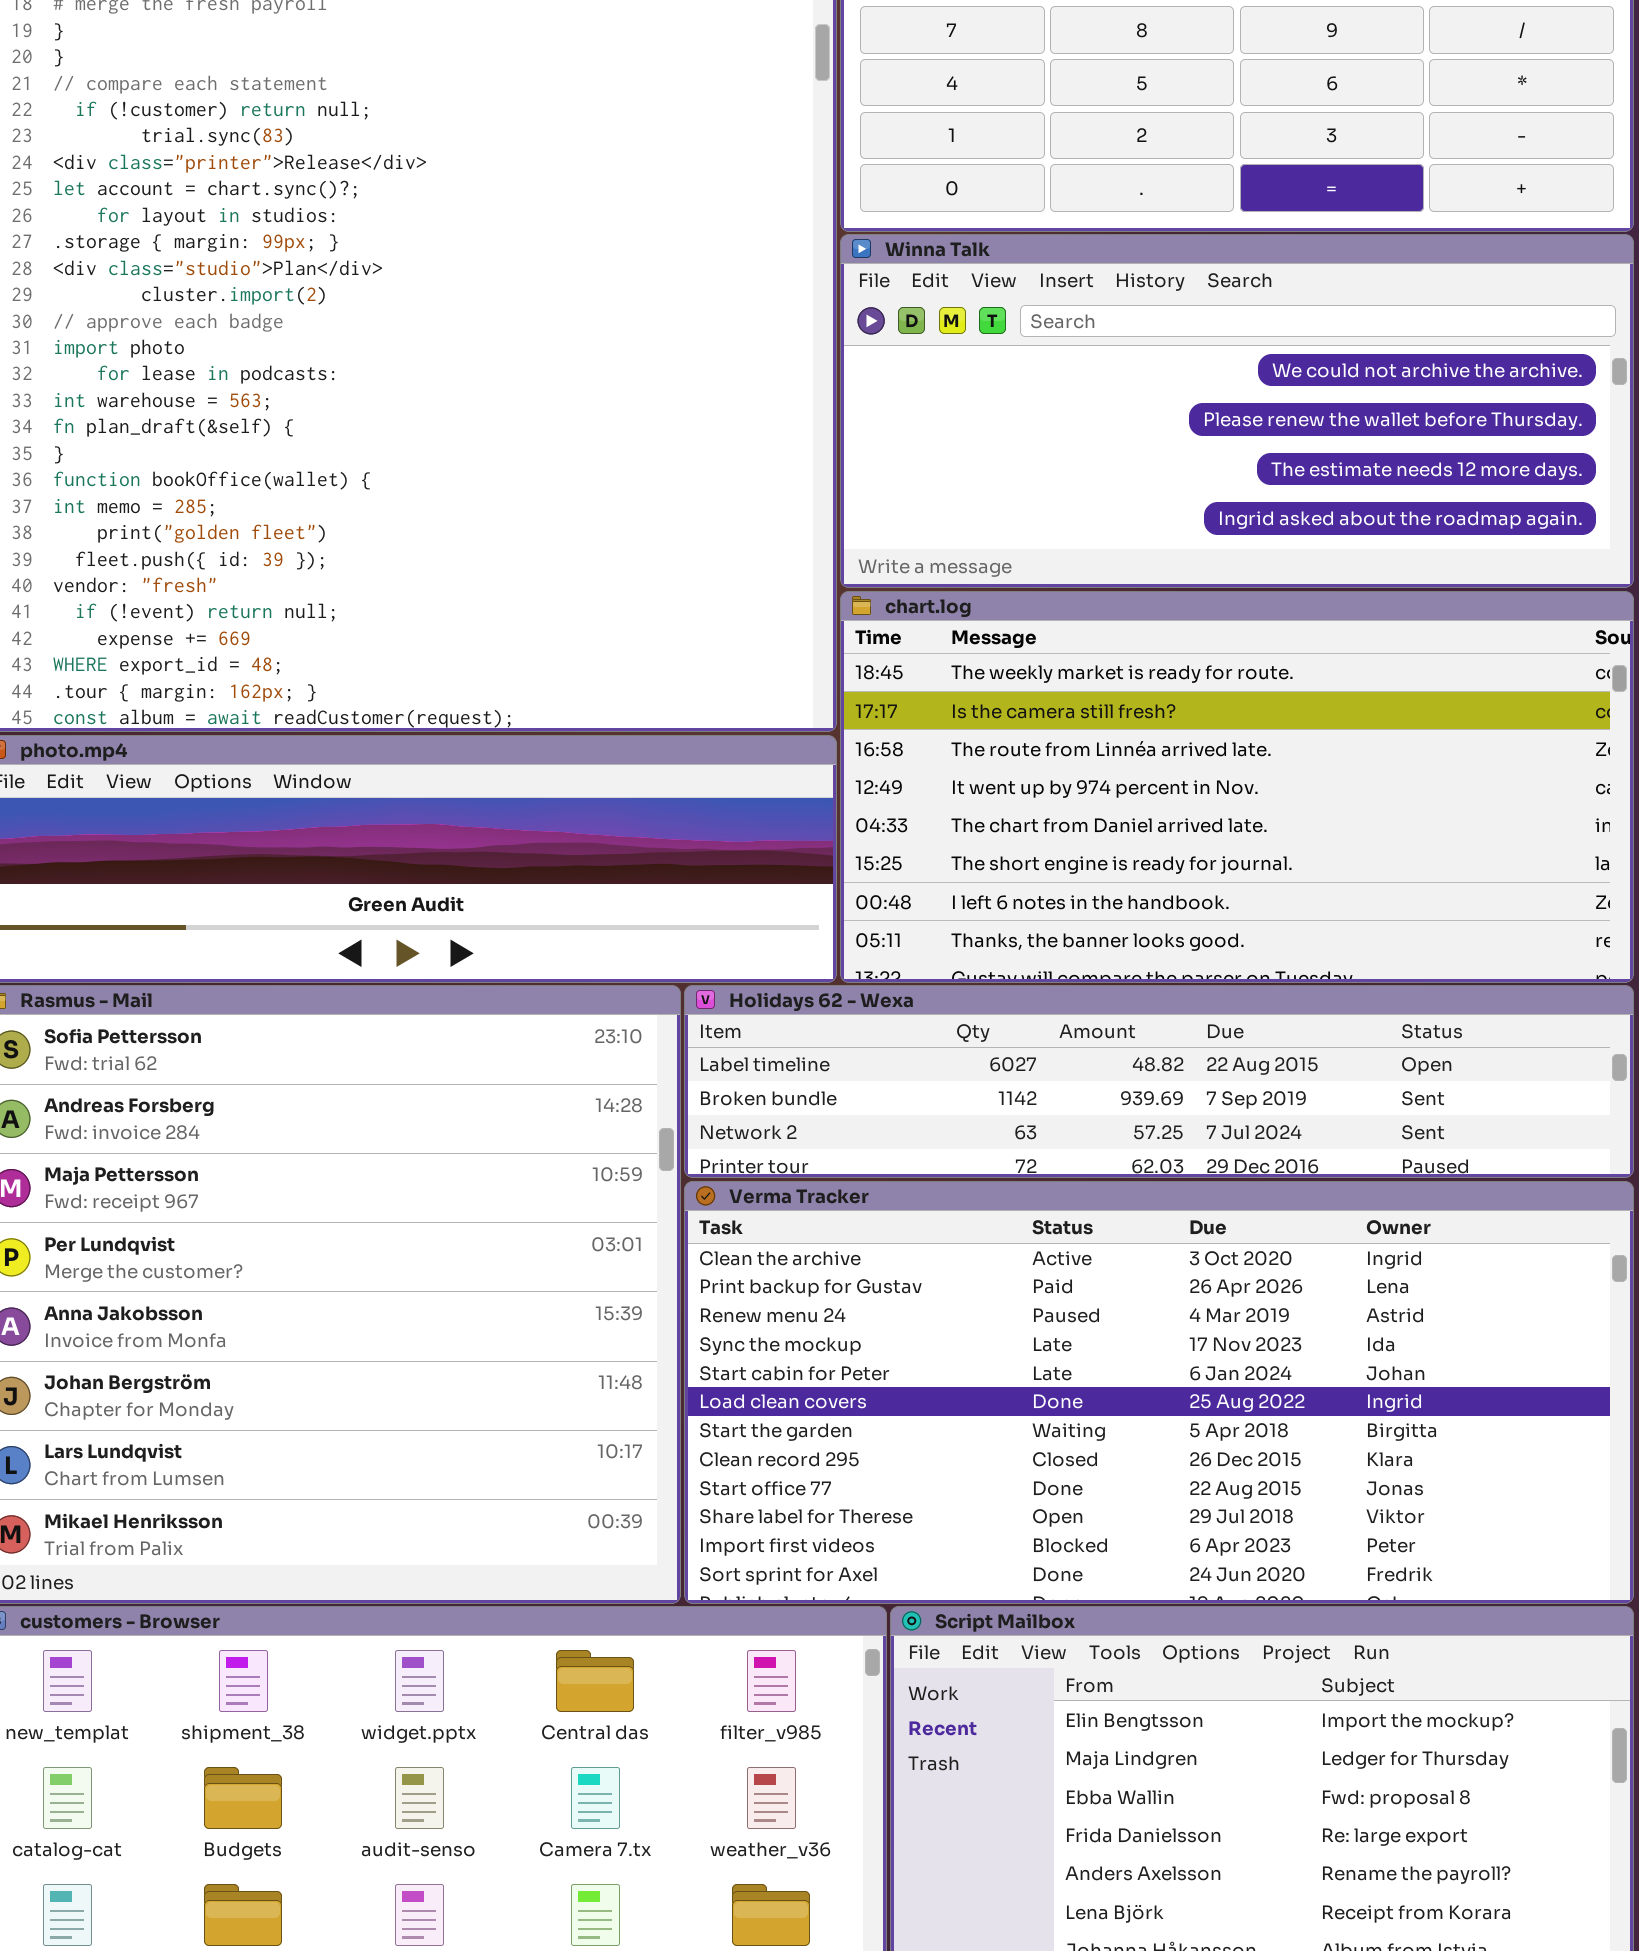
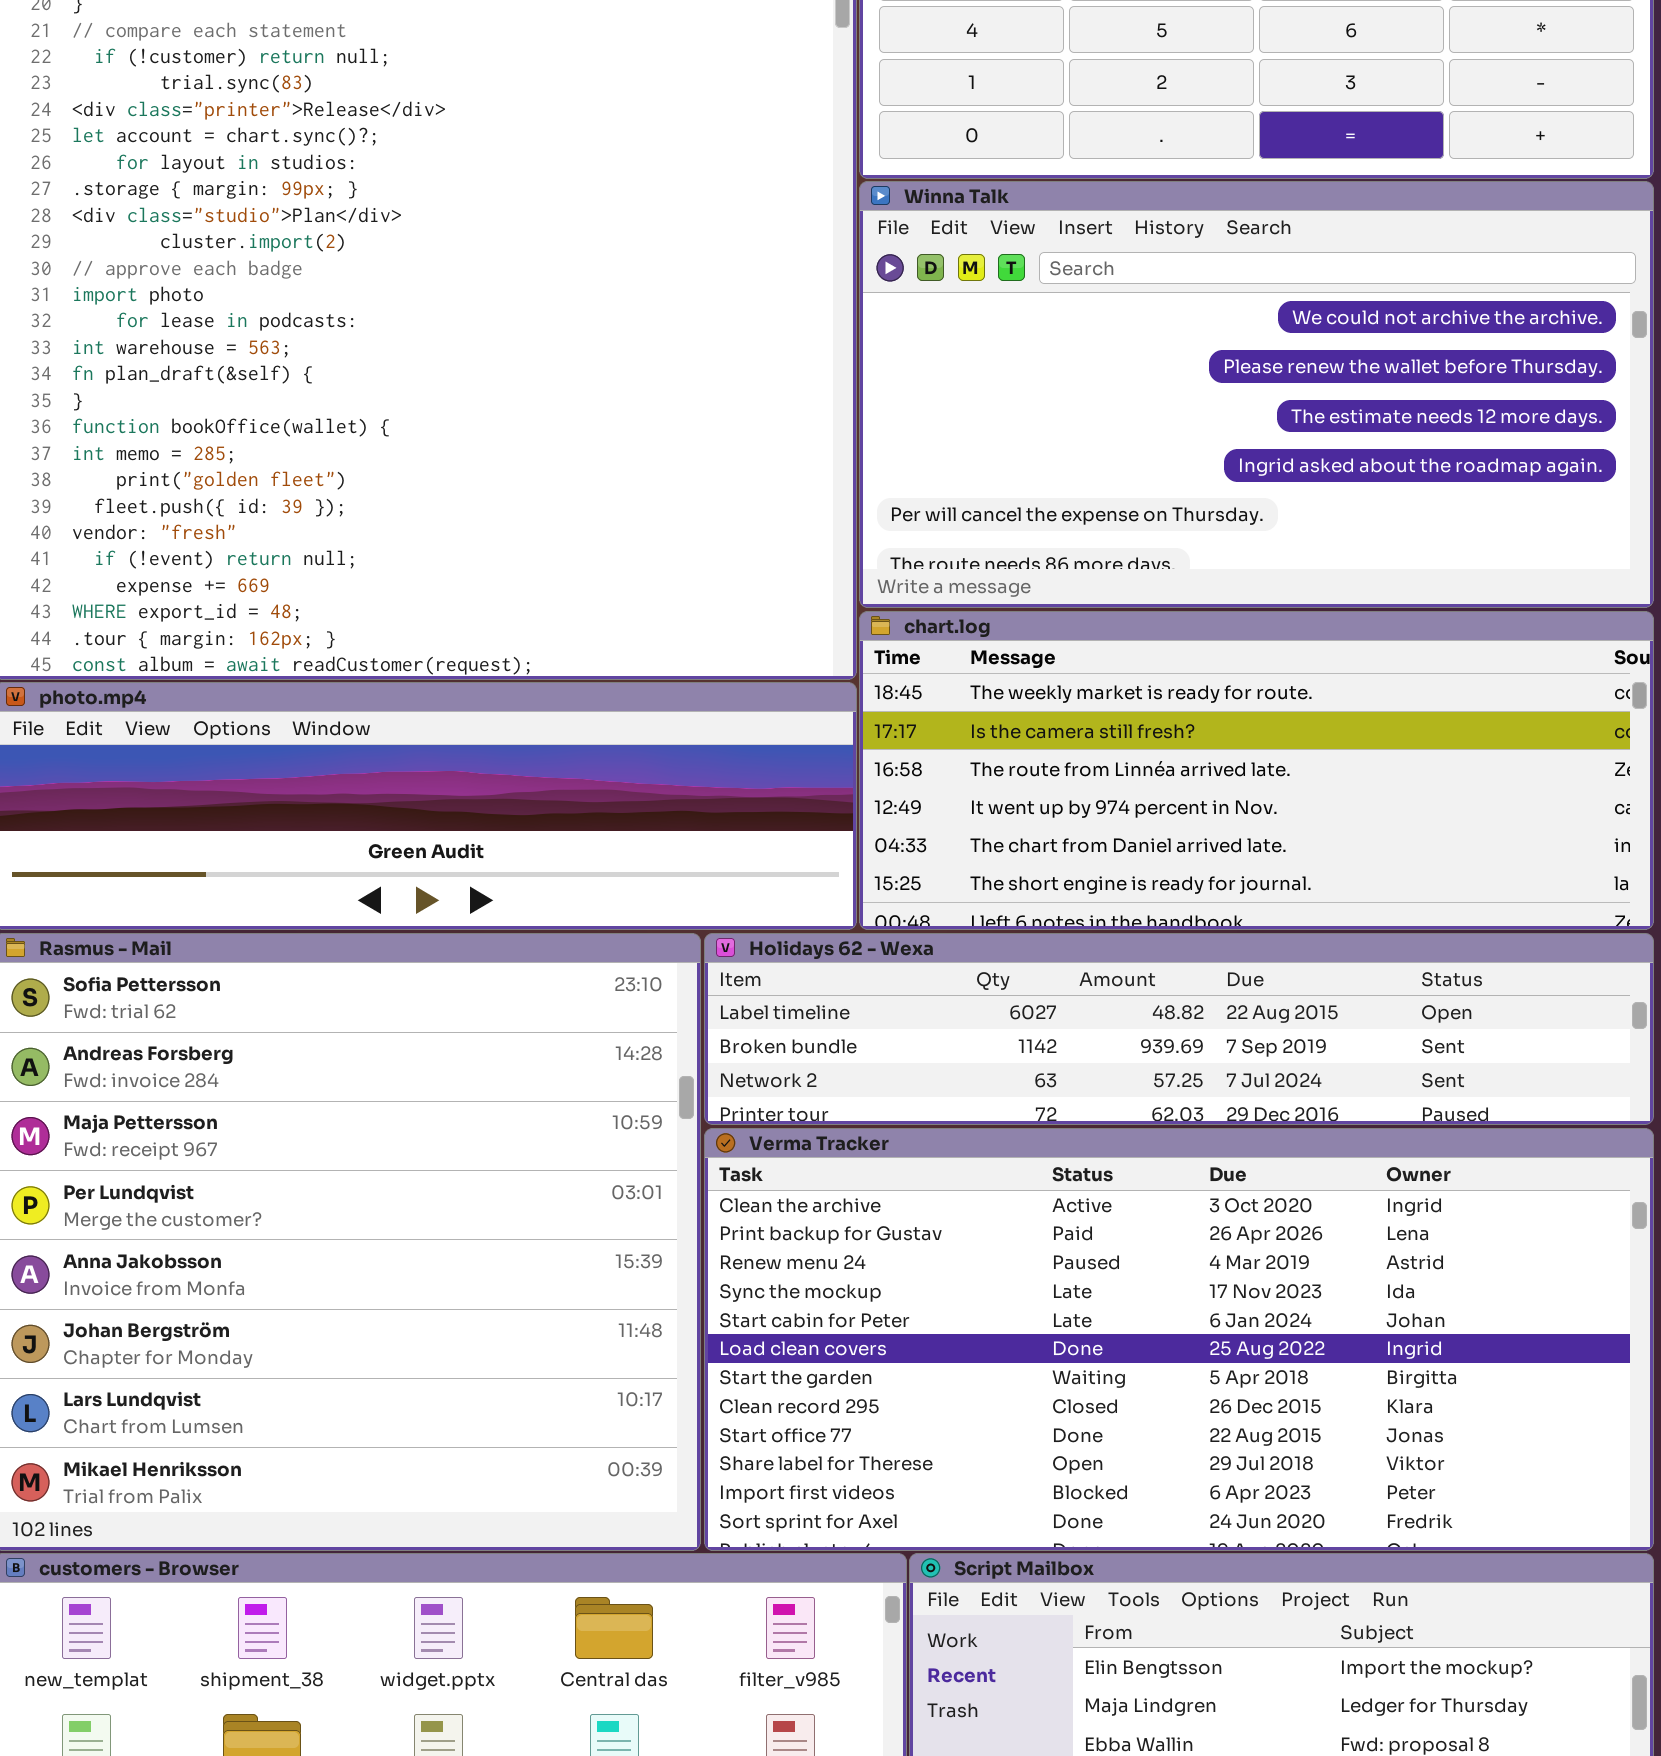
Winna Talk: [840,234,1634,588] -> [859,181,1654,608], resized
chart.log: [840,591,1634,983] -> [859,611,1654,930], resized

